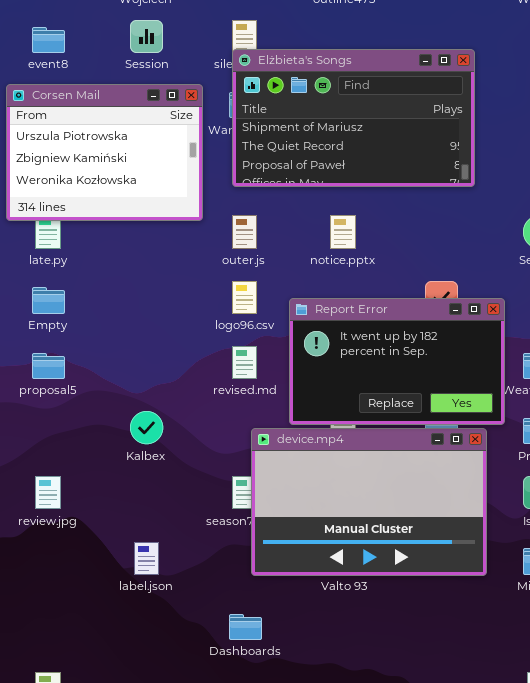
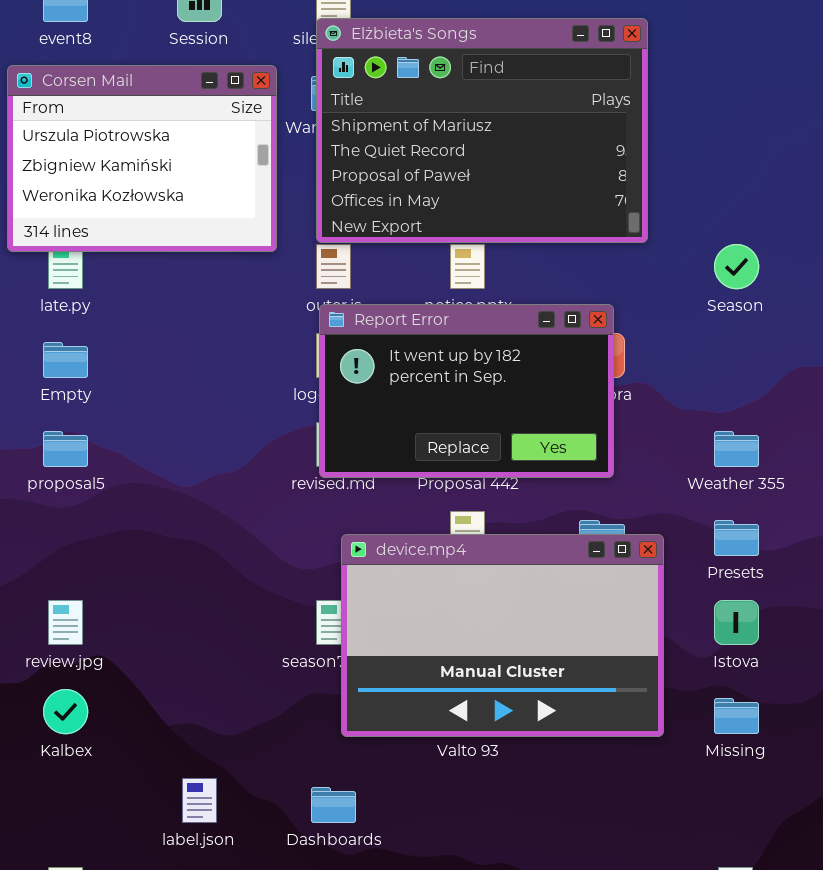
Elżbieta's Songs: [232,49,475,187] -> [316,18,648,243], resized
Report Error: [289,298,505,425] -> [319,304,614,478], moved
Kalbex: [130,411,163,444] -> [43,689,88,734], moved
label.json: [134,542,159,575] -> [182,778,217,823], moved

